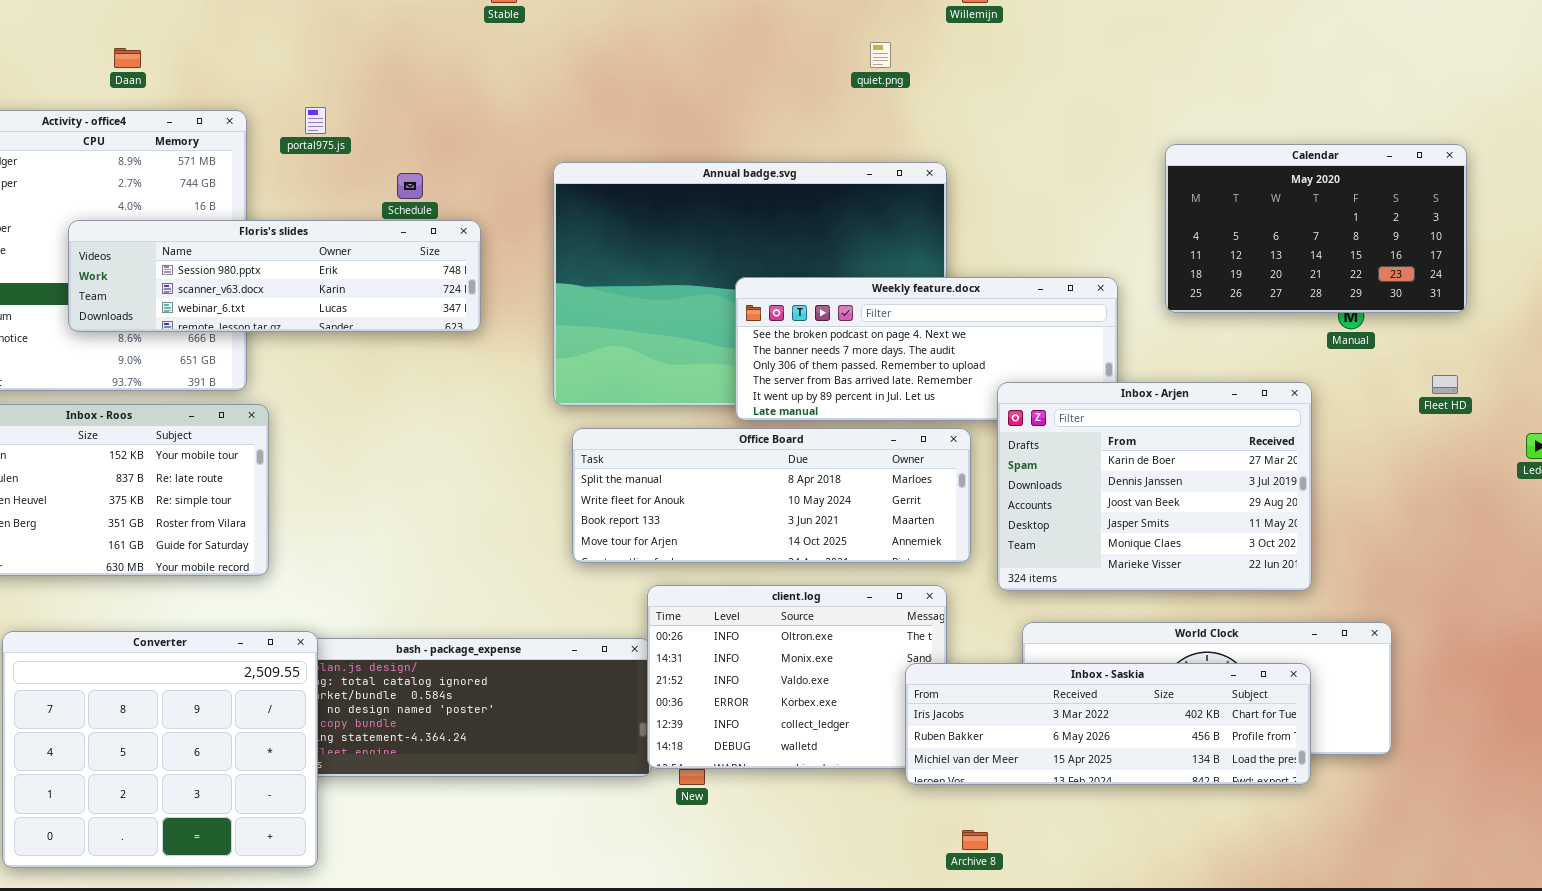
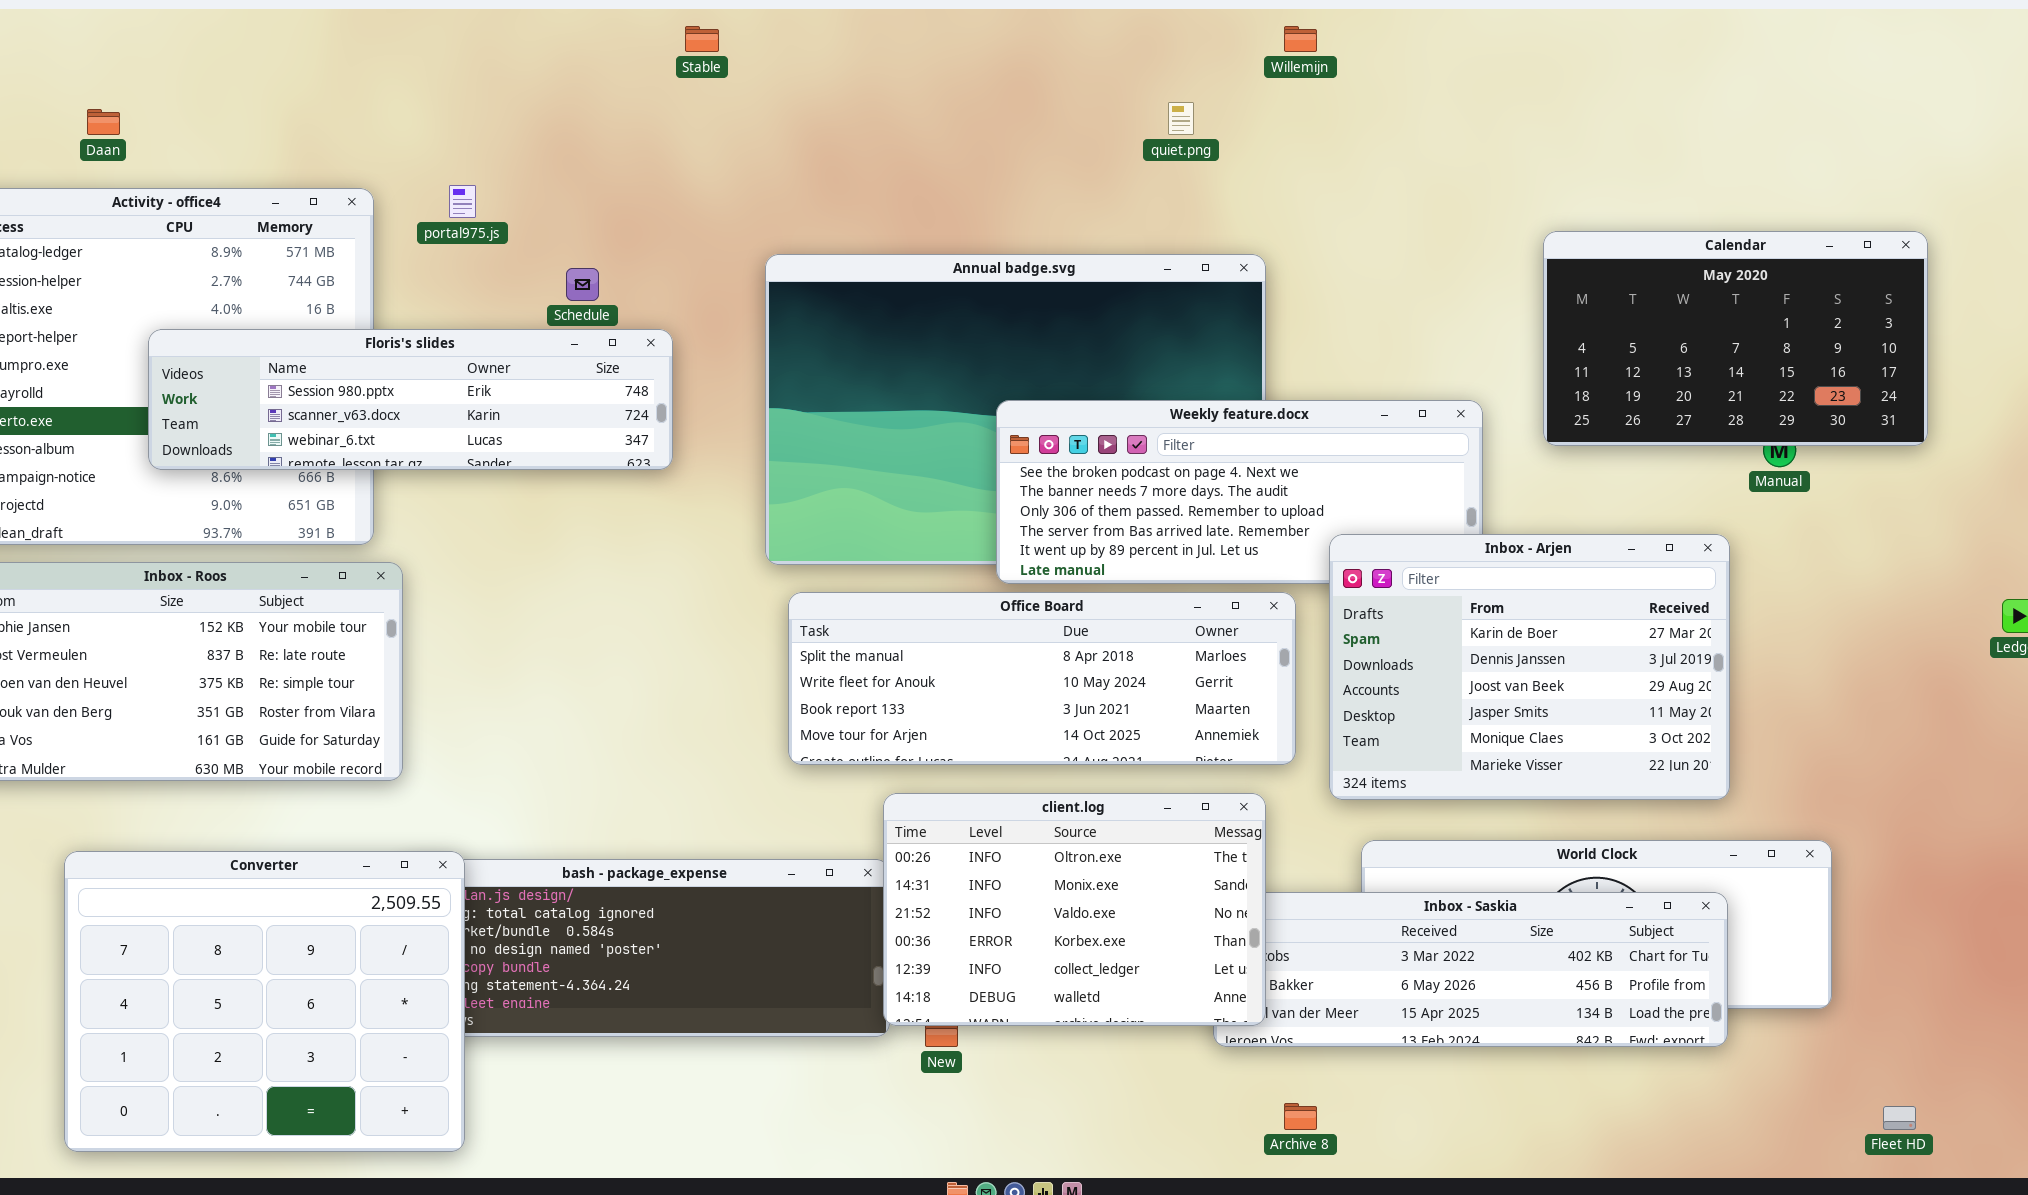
Daan: [114,48,141,68] -> [87,109,120,135], moved
Fleet HD: [1432,375,1458,394] -> [1883,1106,1916,1130], moved
client.log: [647,585,947,769] -> [883,793,1266,1026], raised

